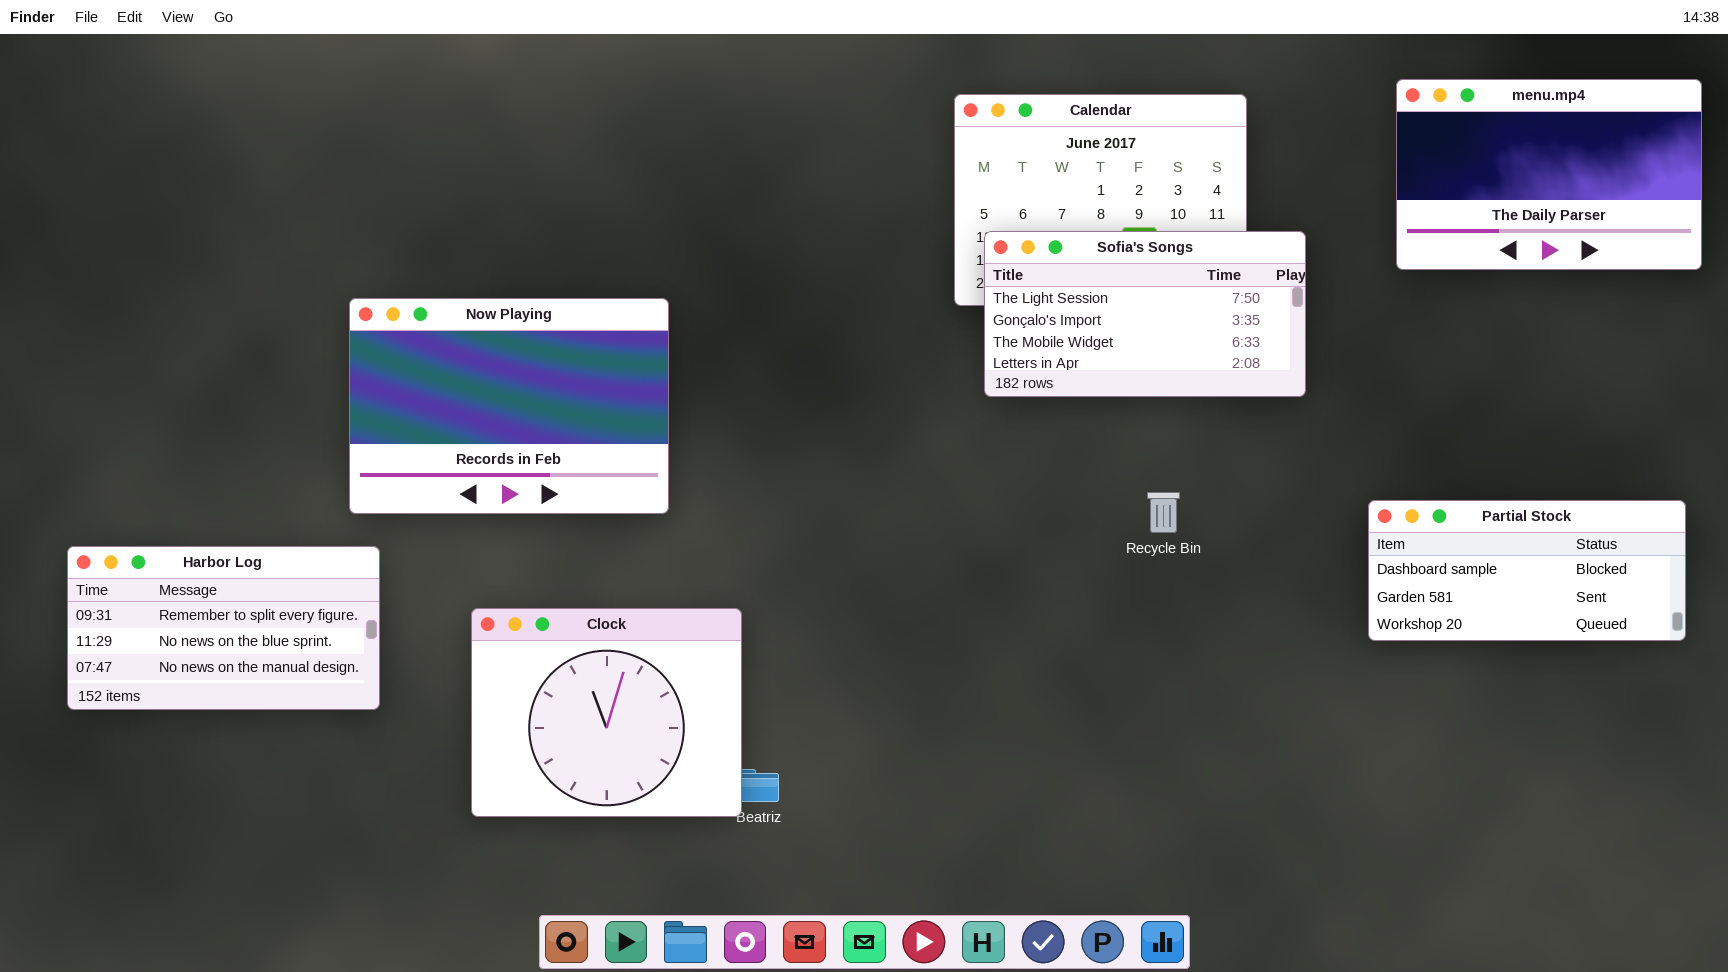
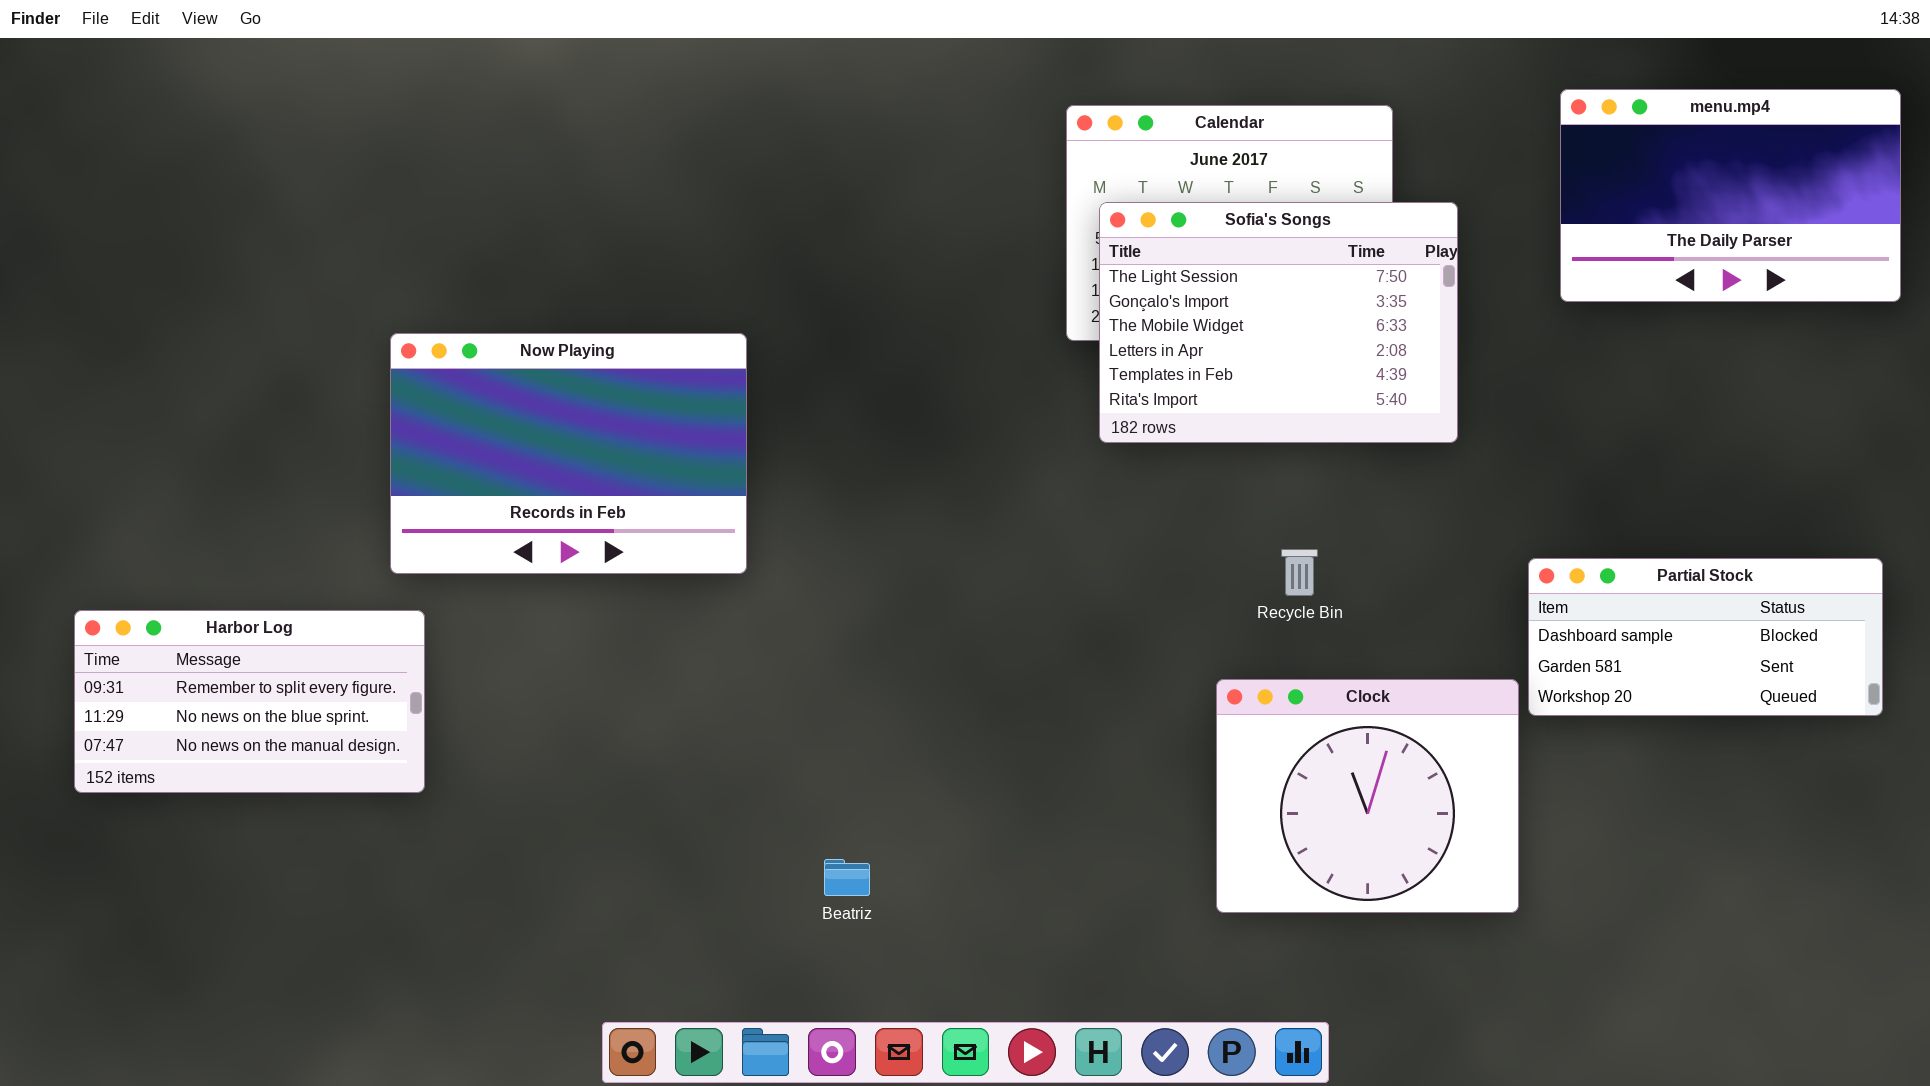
Sofia's Songs: [984,231,1306,397] -> [1099,202,1458,443], resized
Clock: [471,608,742,817] -> [1216,679,1519,913], moved

